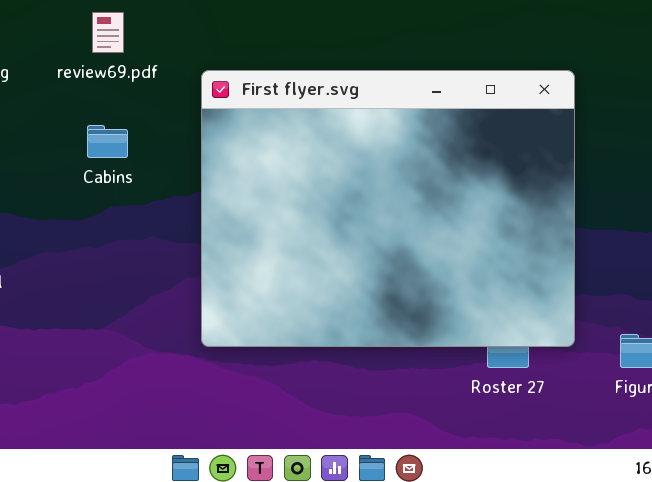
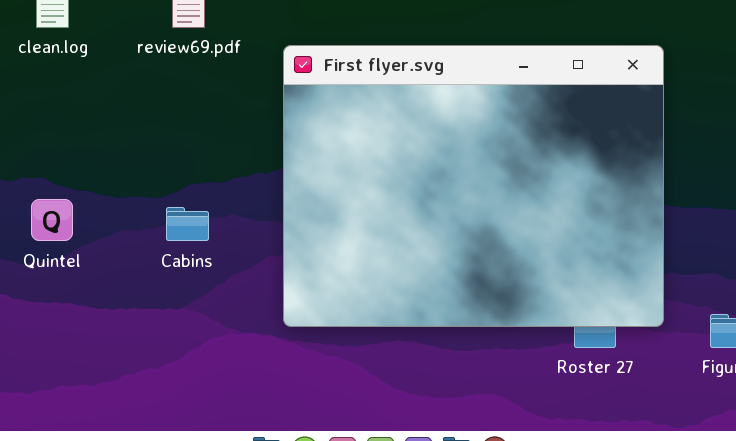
Cabins: [87,125,128,158] -> [166,207,209,241], moved

